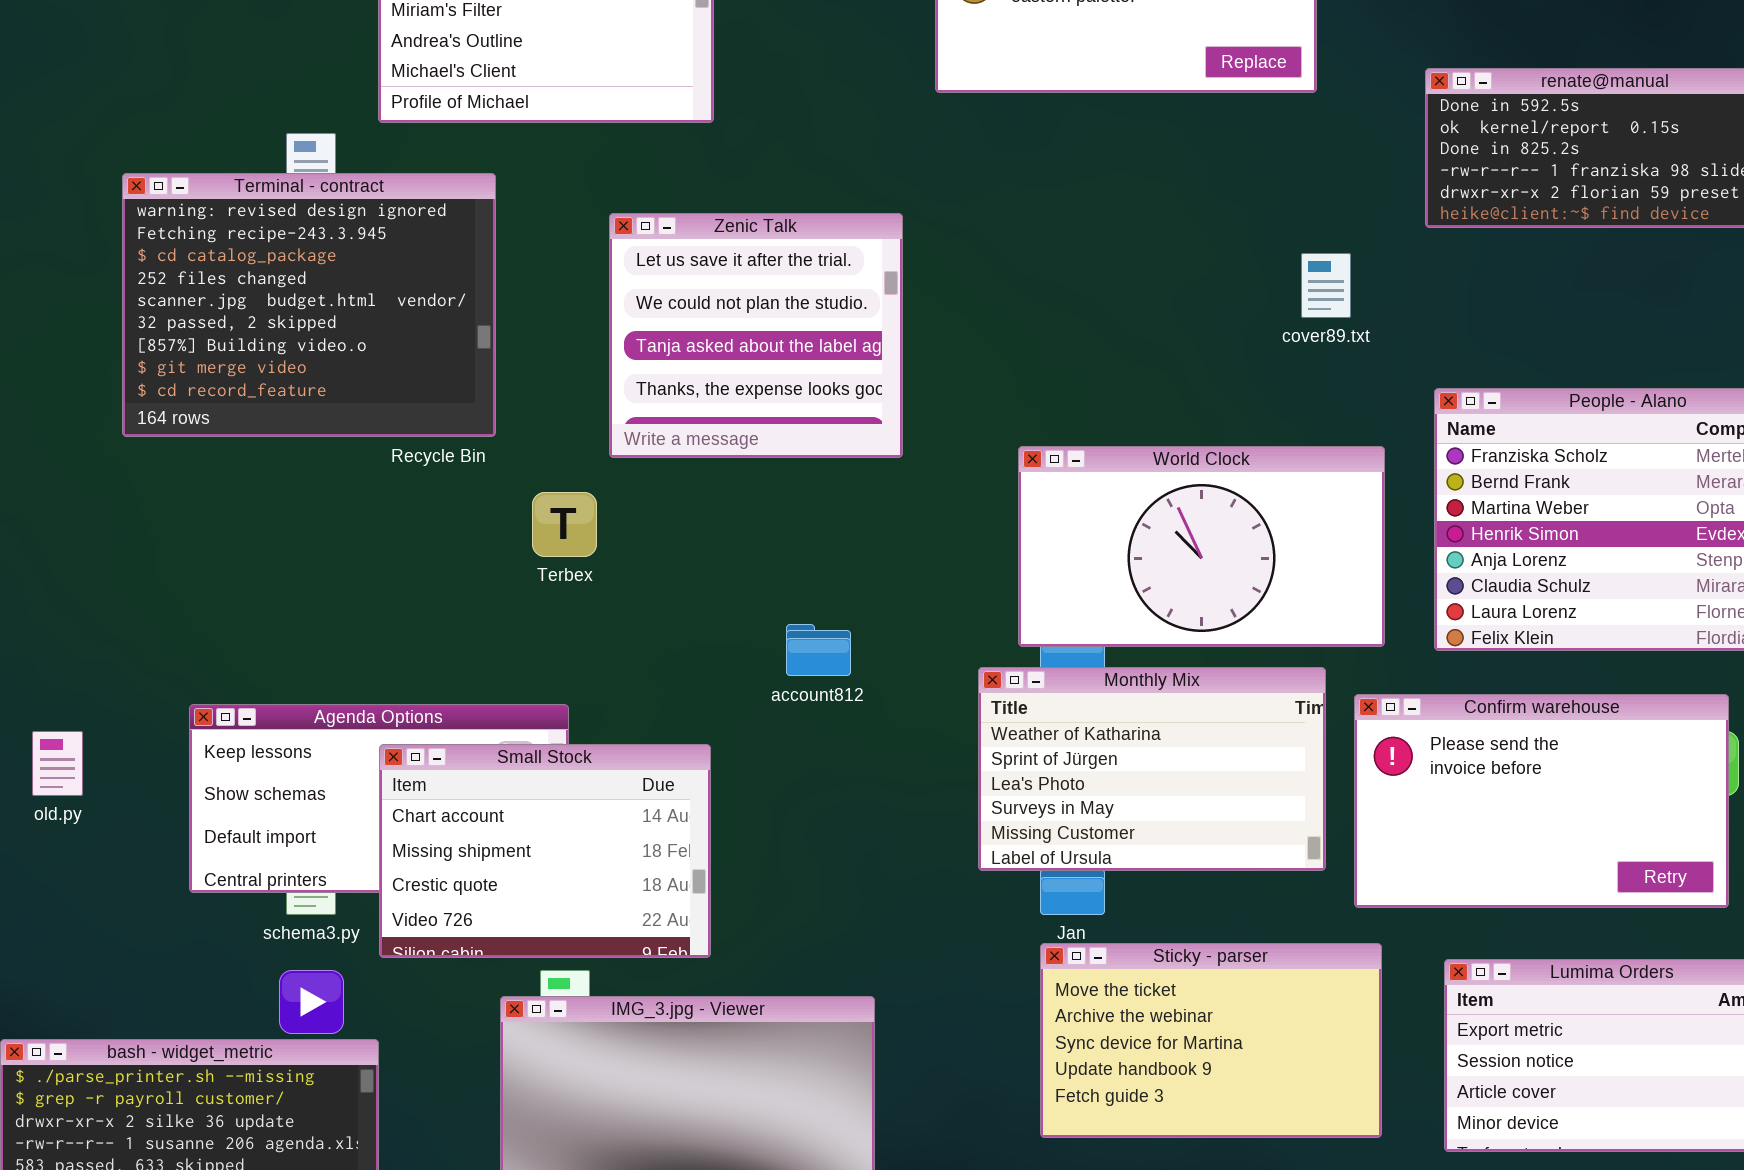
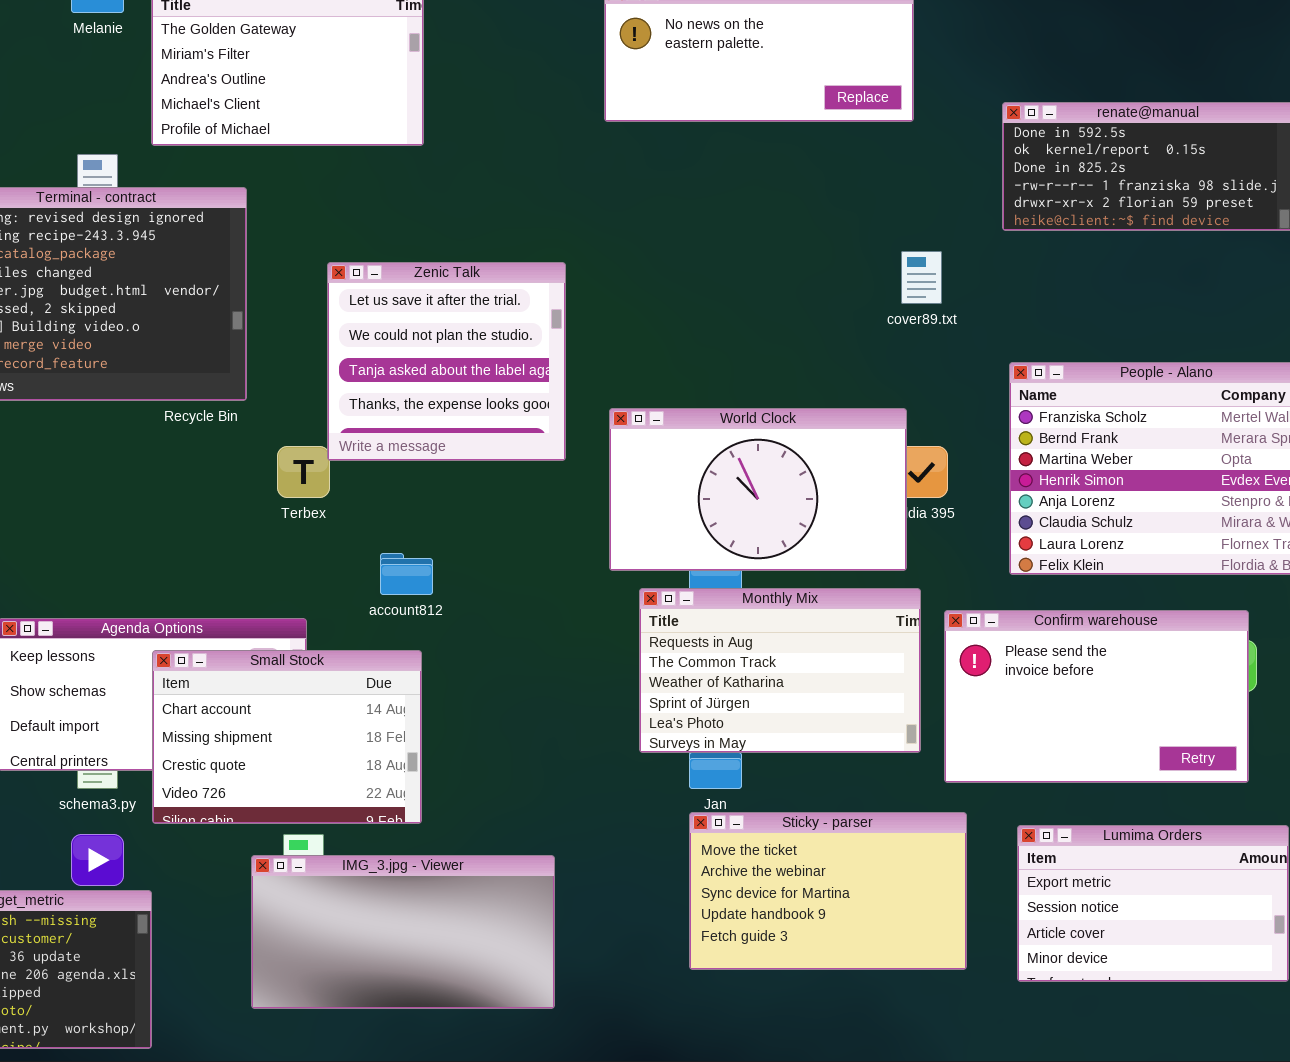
Zenic Talk: [609,213,903,458] -> [327,262,566,461], moved
World Clock: [1018,446,1385,647] -> [609,408,907,571], moved
account812: [786,624,851,676] -> [380,553,433,595], moved
Monthly Mix: [978,667,1326,871] -> [639,588,921,753], scrolled up 2 rows

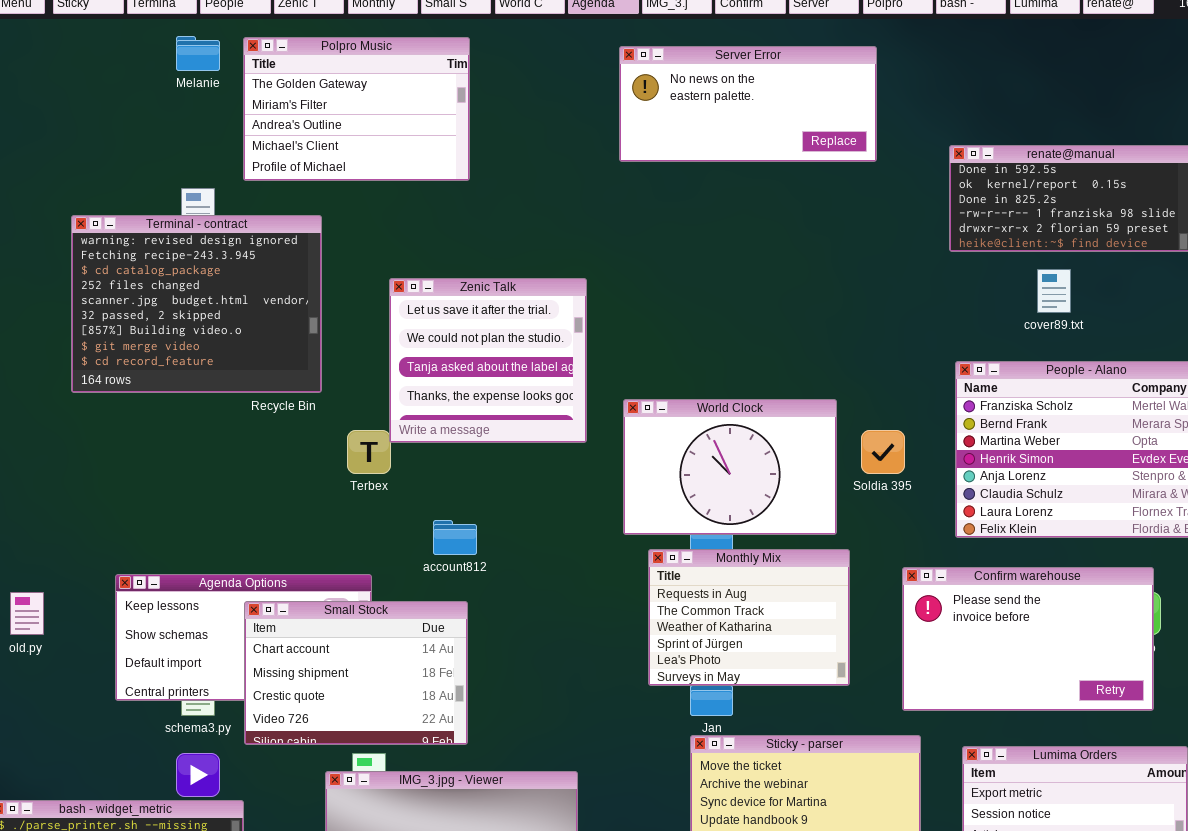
cover89.txt: [901,251,942,304] -> [1037,269,1071,313], moved
World Clock: [609,408,907,571] -> [623,399,837,535], resized
Monthly Mix: [639,588,921,753] -> [648,549,850,686], resized

